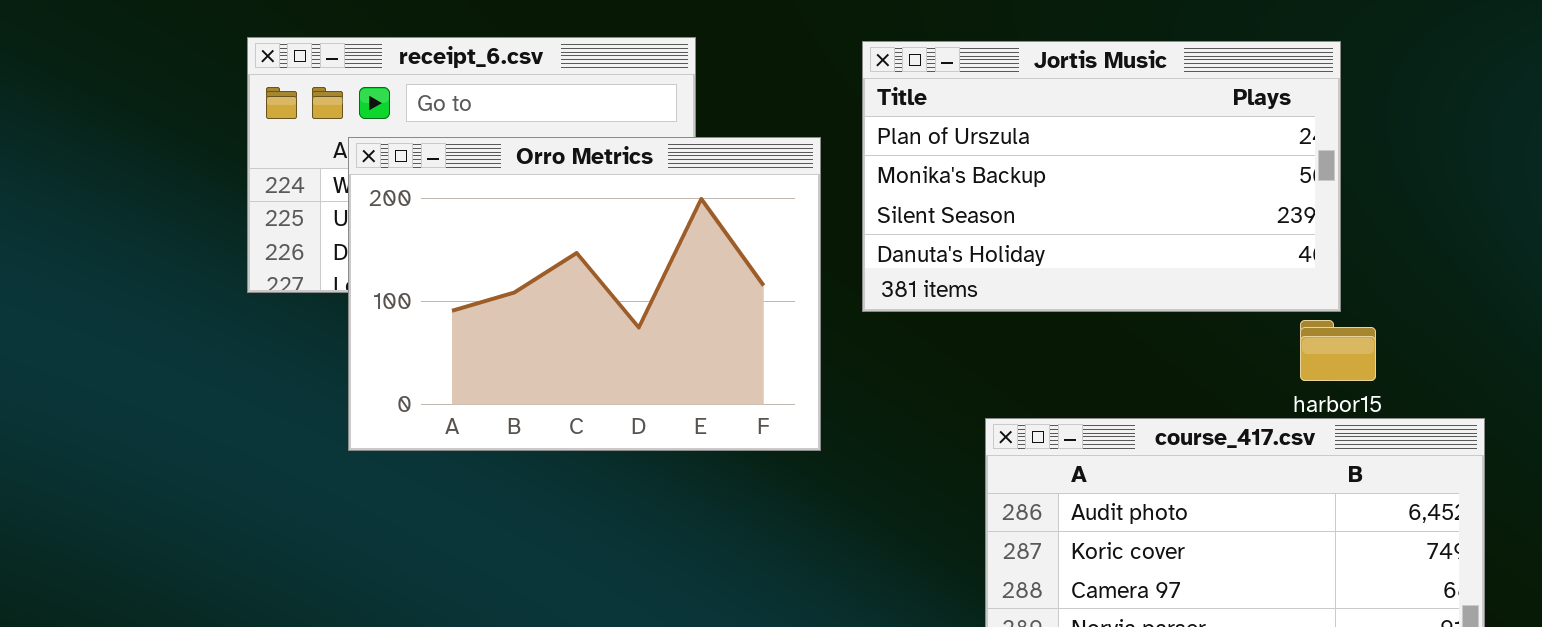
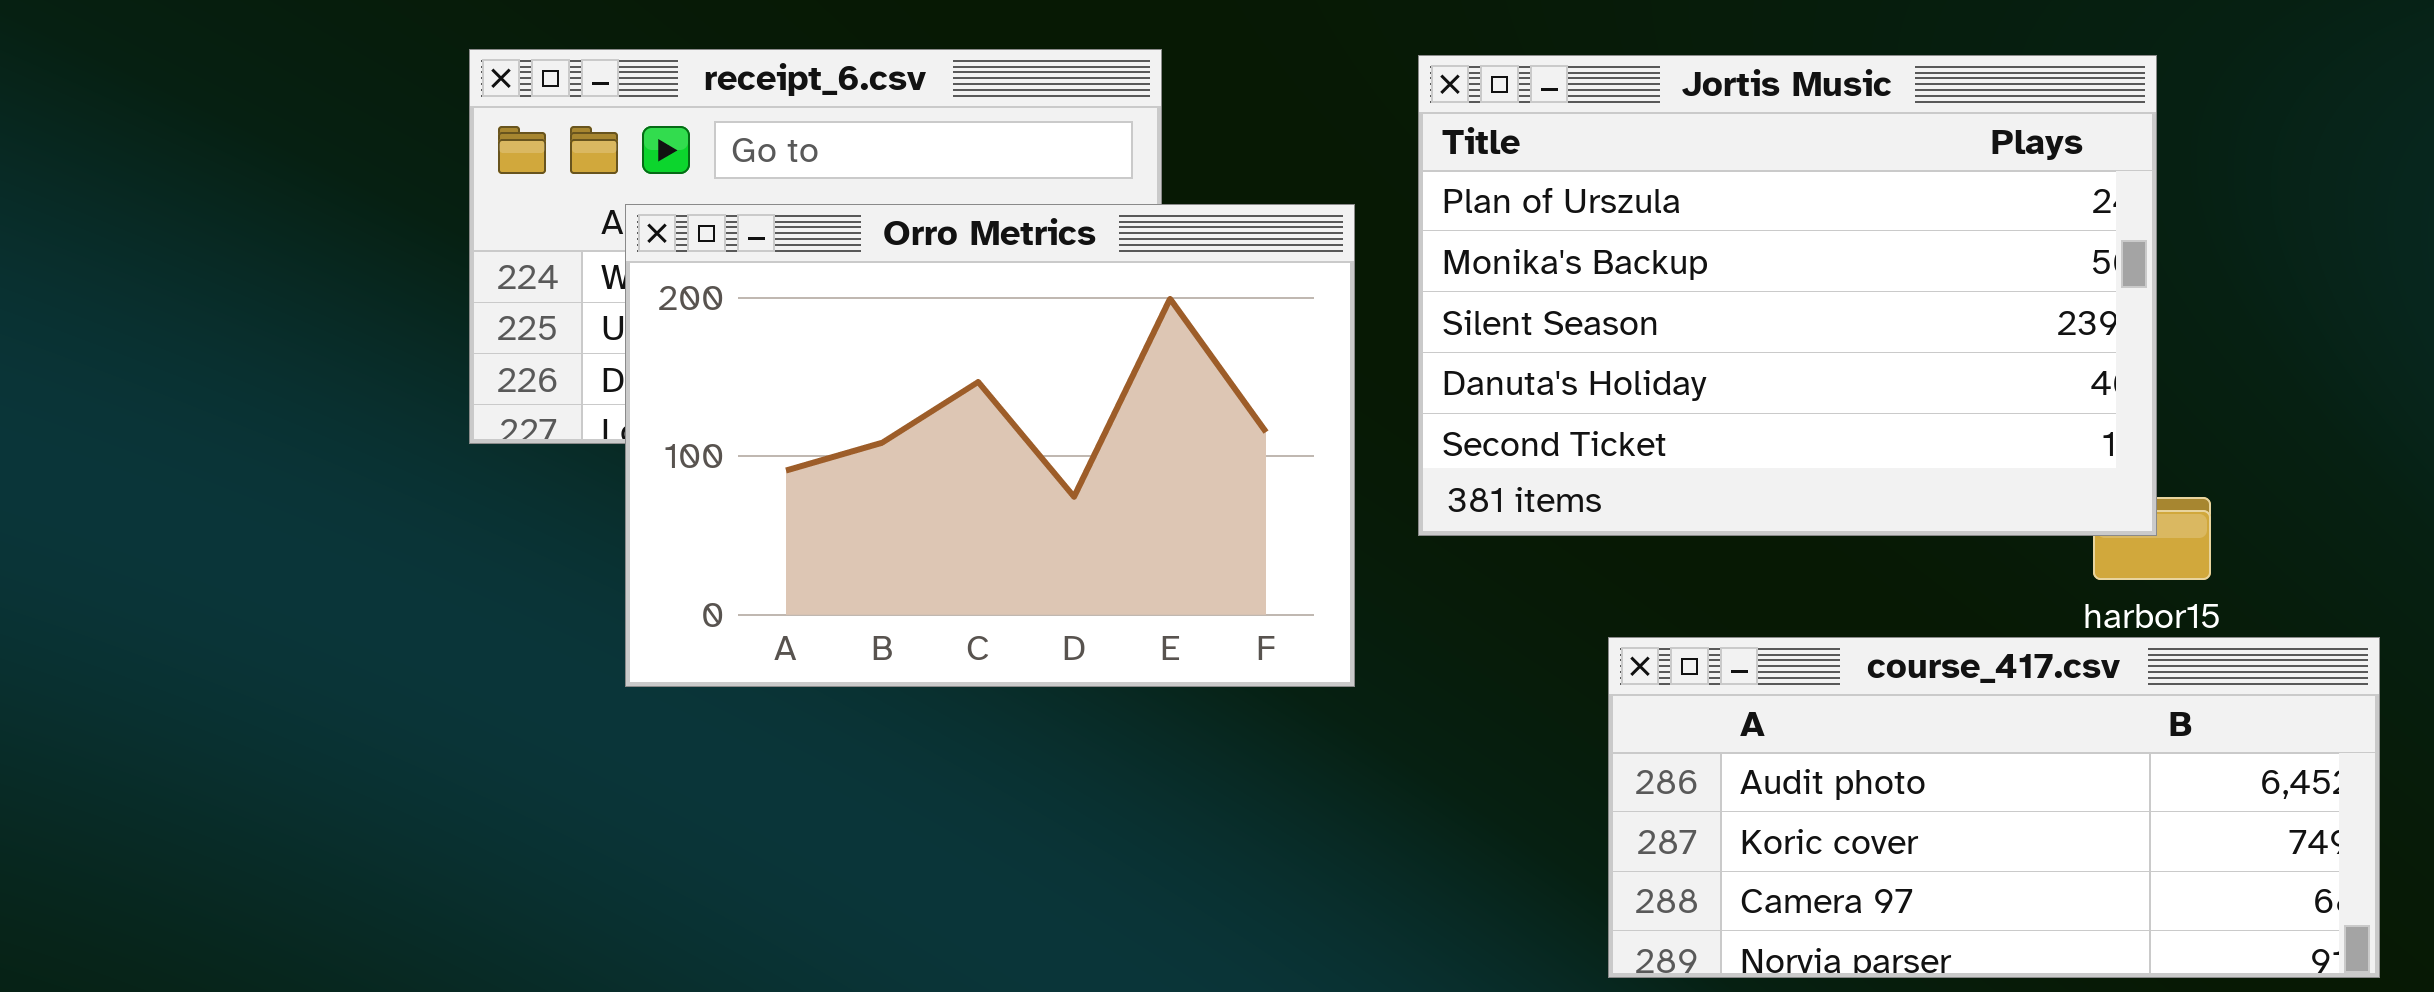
Jortis Music: [862,41,1341,312] -> [1418,55,2157,536], resized

